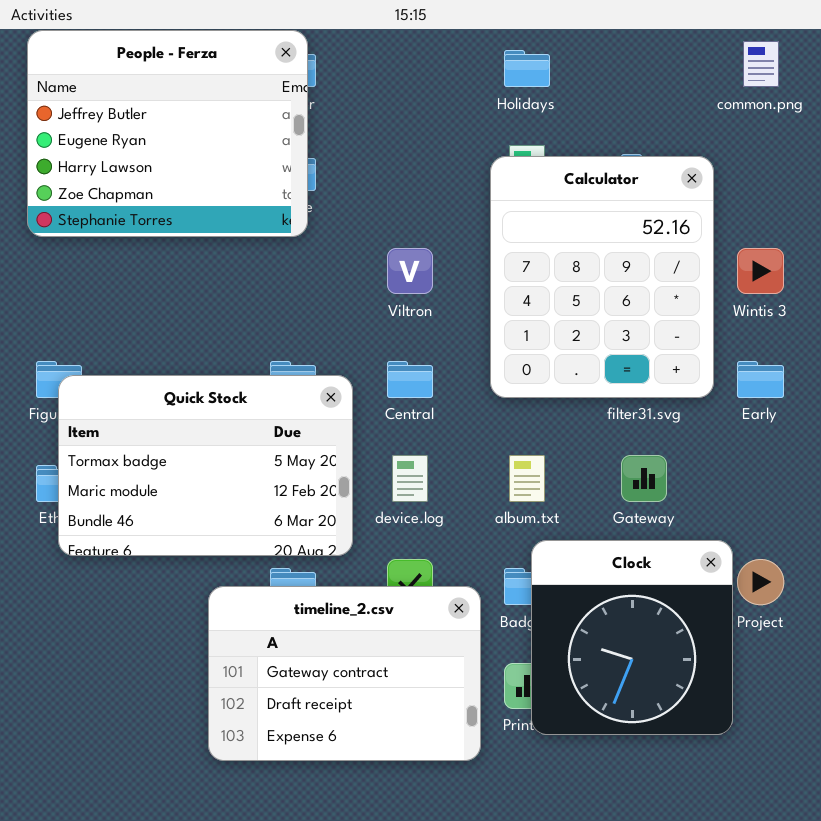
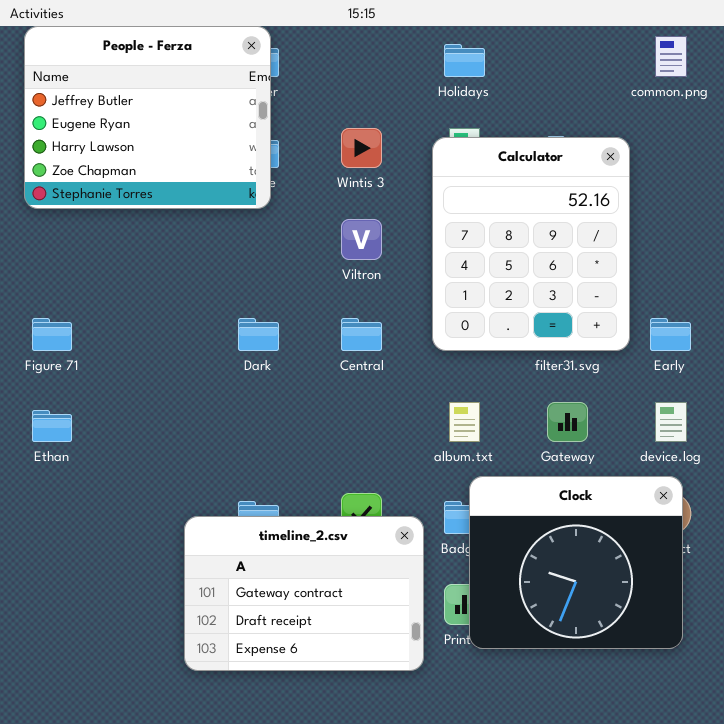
Wintis 3: [737,248,784,294] -> [341,128,382,168], moved
Quick Stock: [58,375,353,556] -> none, closed
device.log: [392,455,428,502] -> [655,402,687,442], moved
Clock: [531,540,733,735] -> [469,476,683,649], resized

